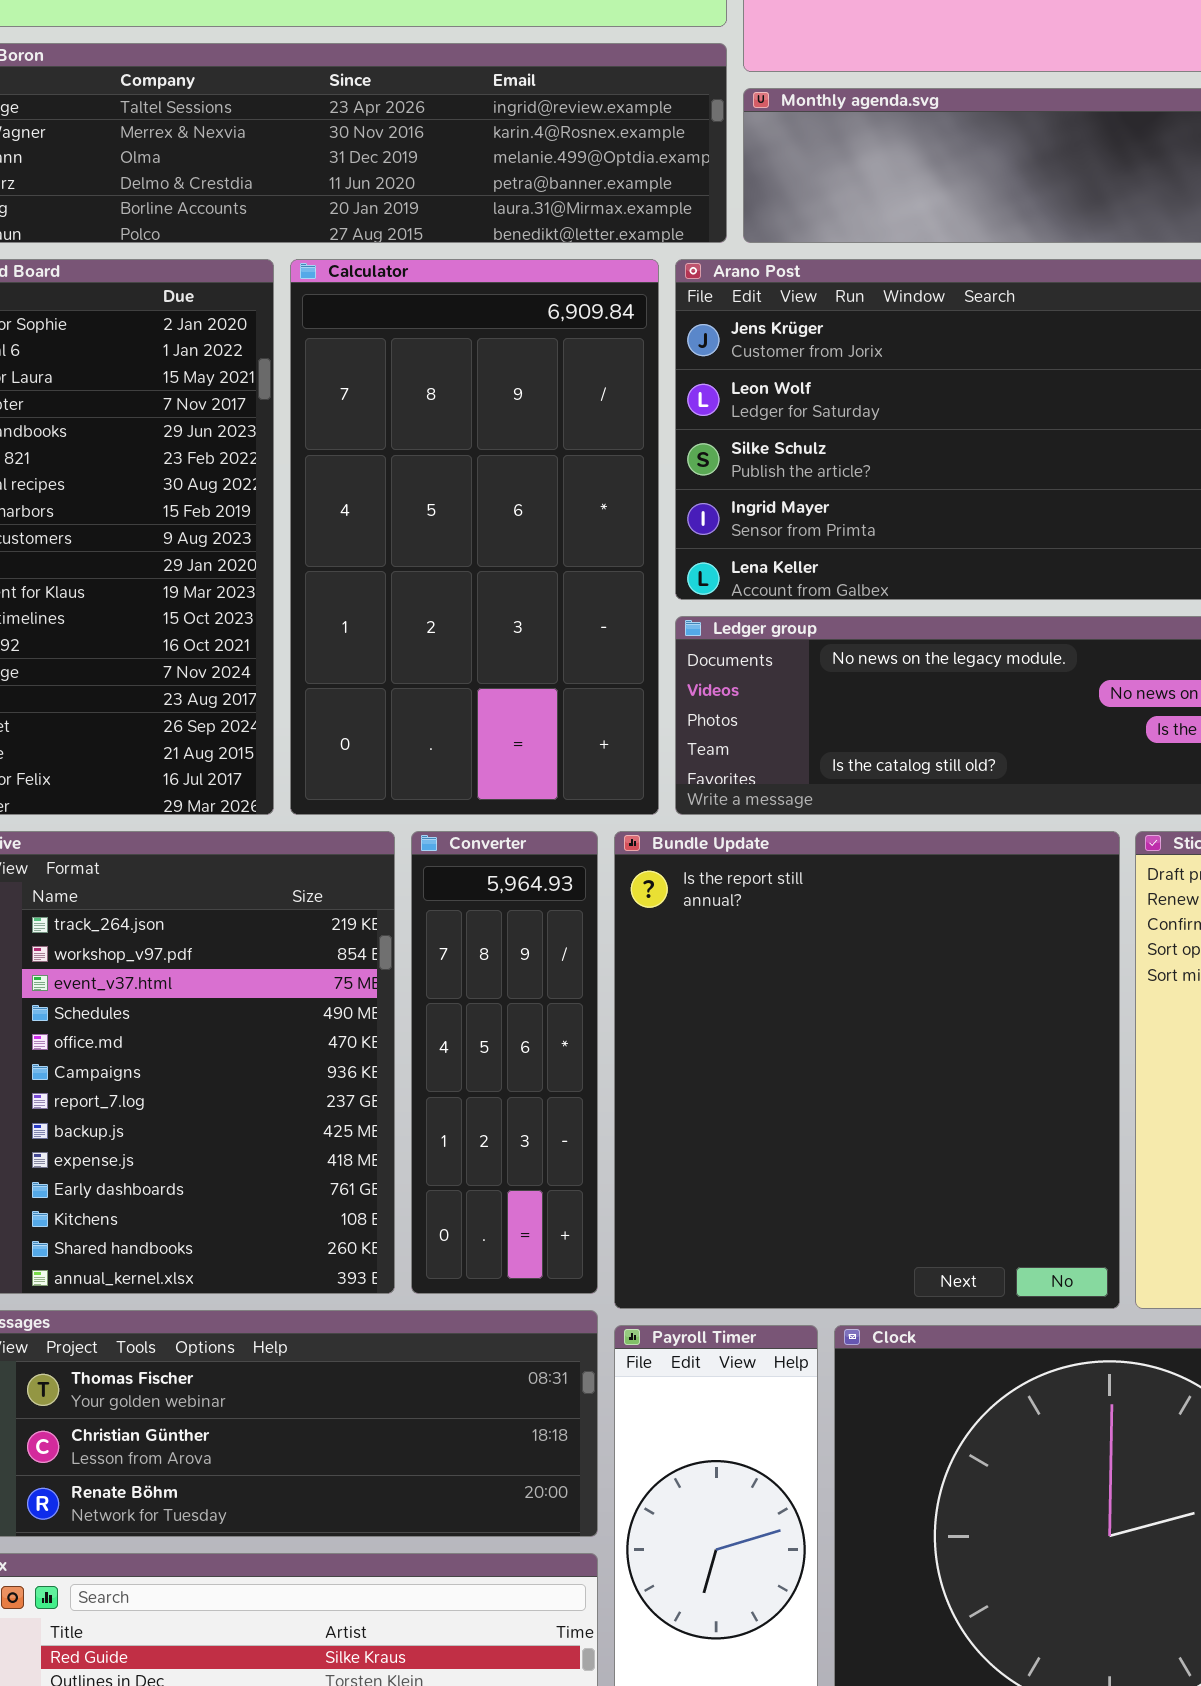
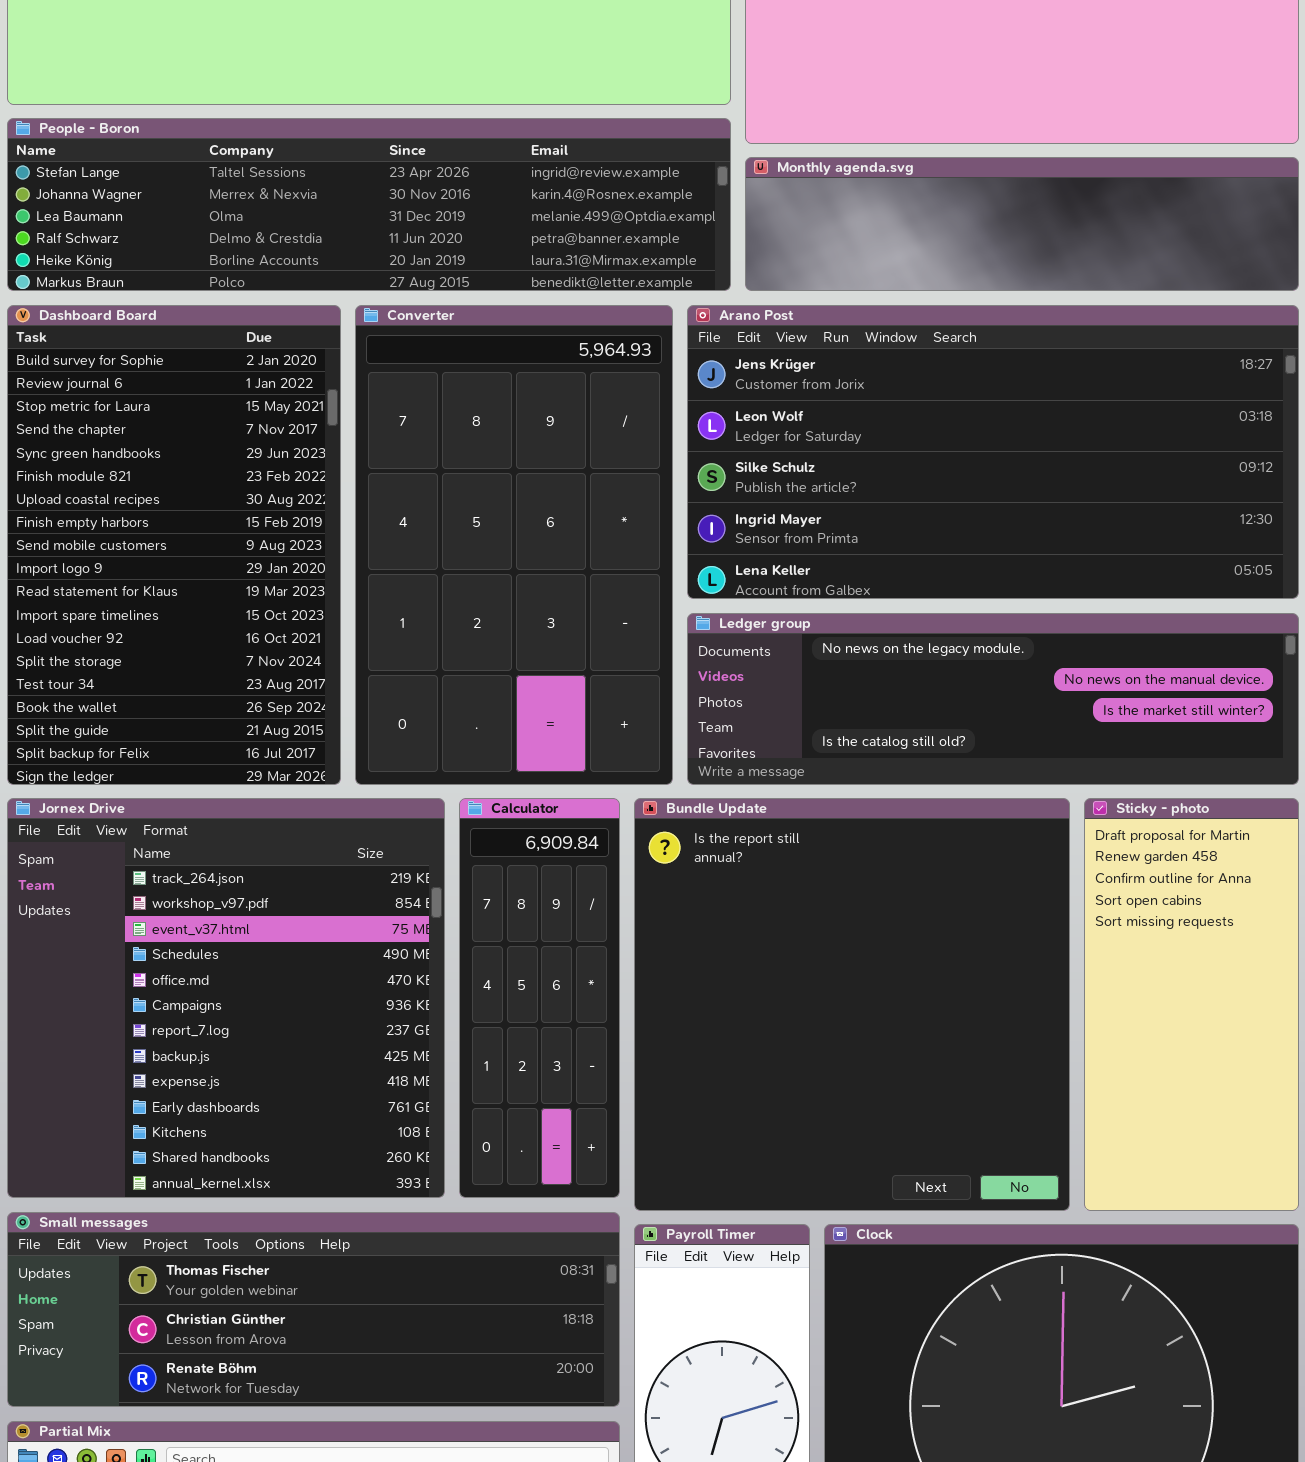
Calculator: [290,259,659,815] -> [459,798,620,1198], moved, resized
Converter: [411,831,598,1294] -> [355,305,673,785], moved, resized

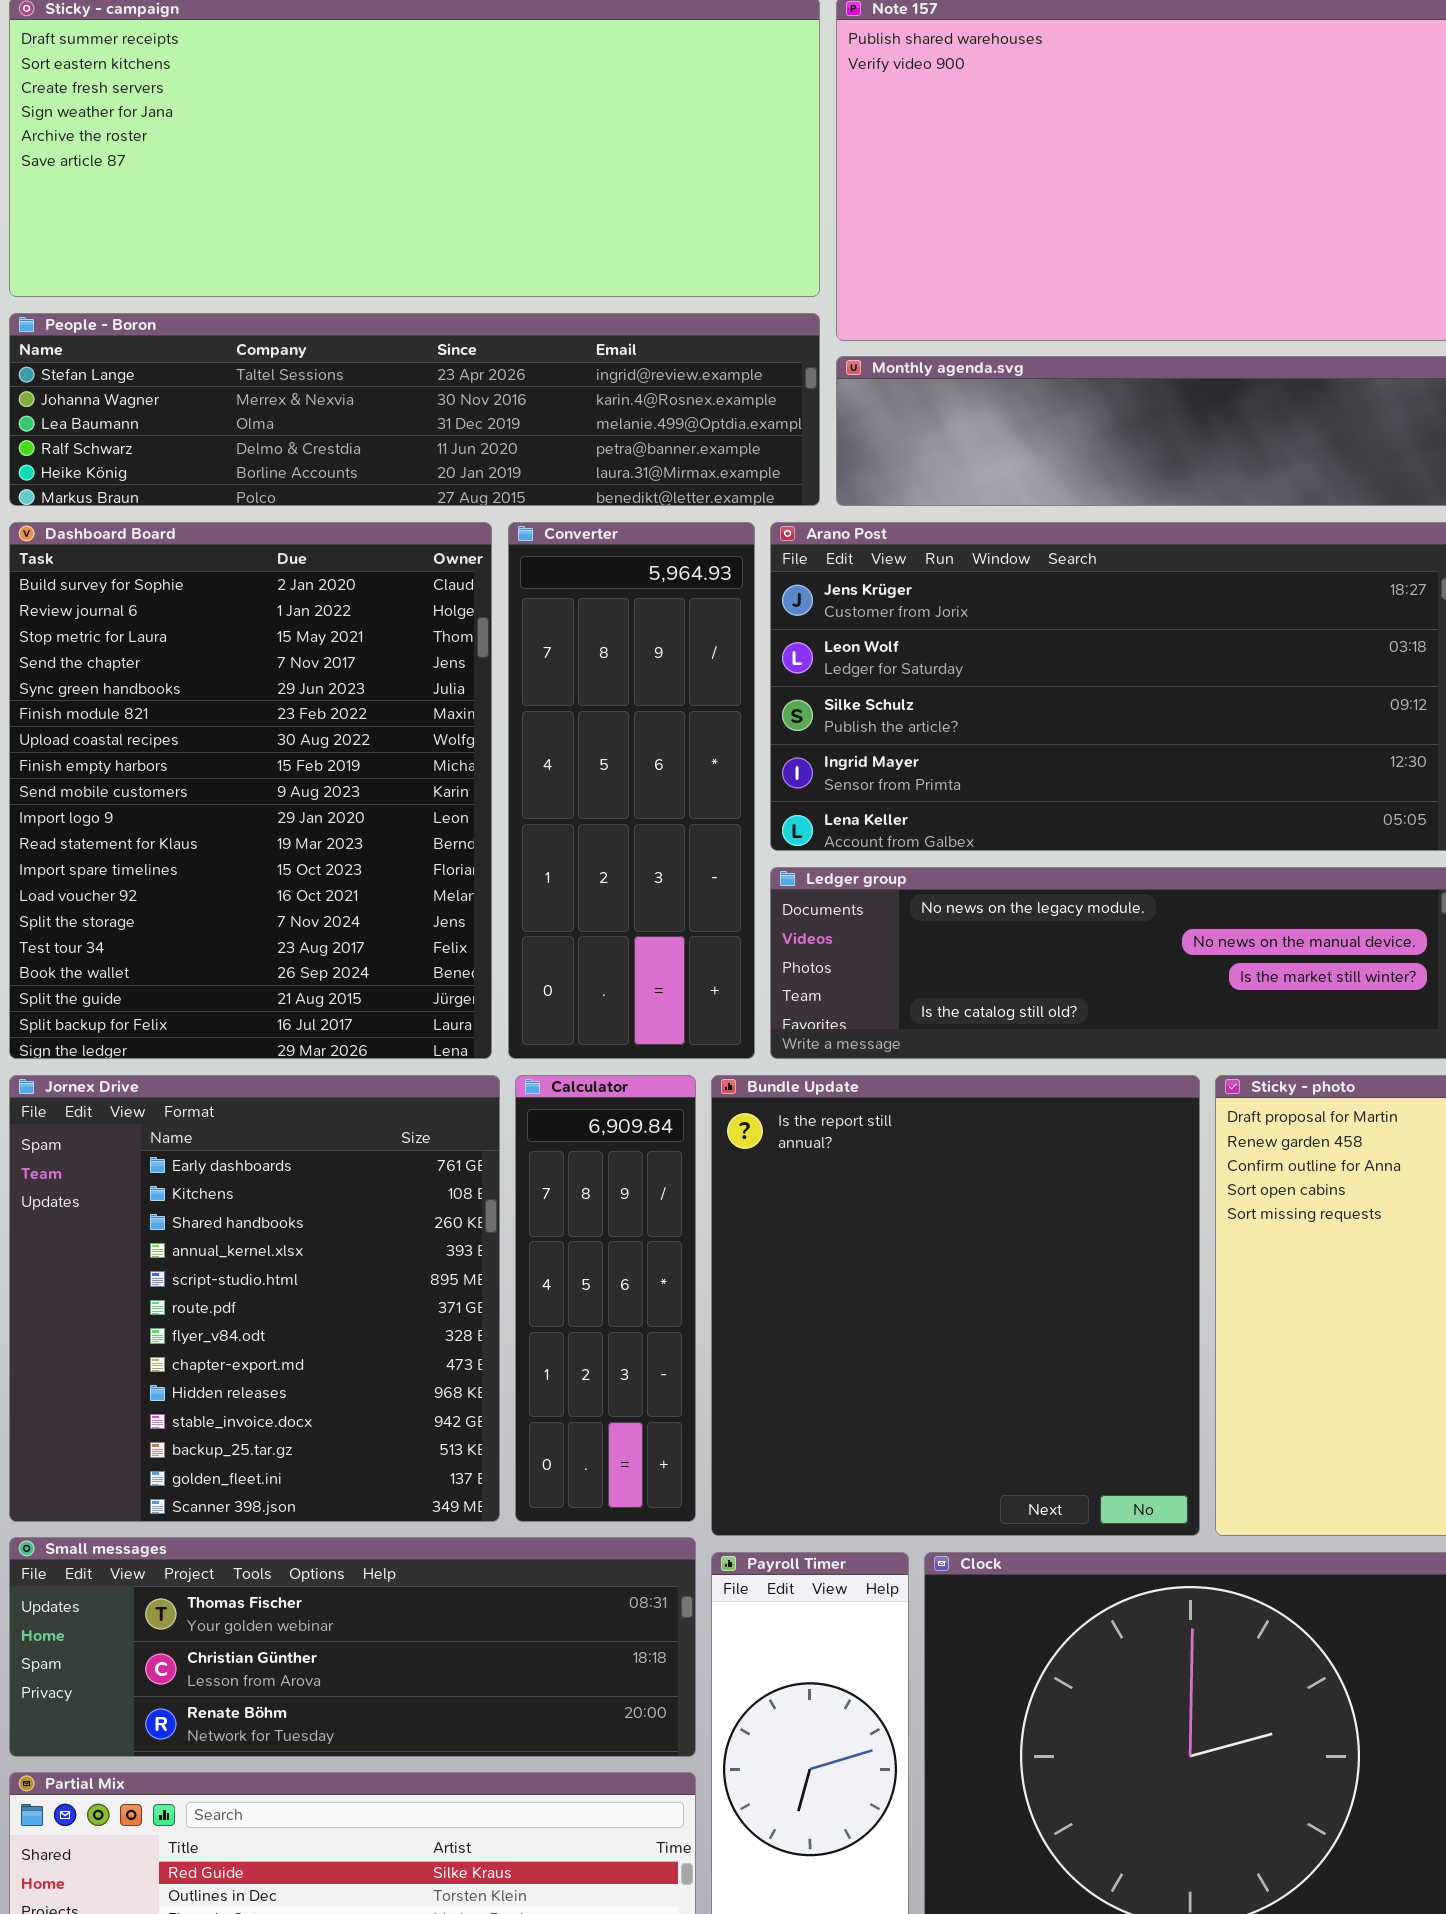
Dashboard Board: [7,305,341,785] -> [9,522,492,1059], resized
Converter: [355,305,673,785] -> [508,522,755,1059], resized
Jornex Drive: [7,798,445,1198] -> [9,1075,500,1522], scrolled down 9 rows

